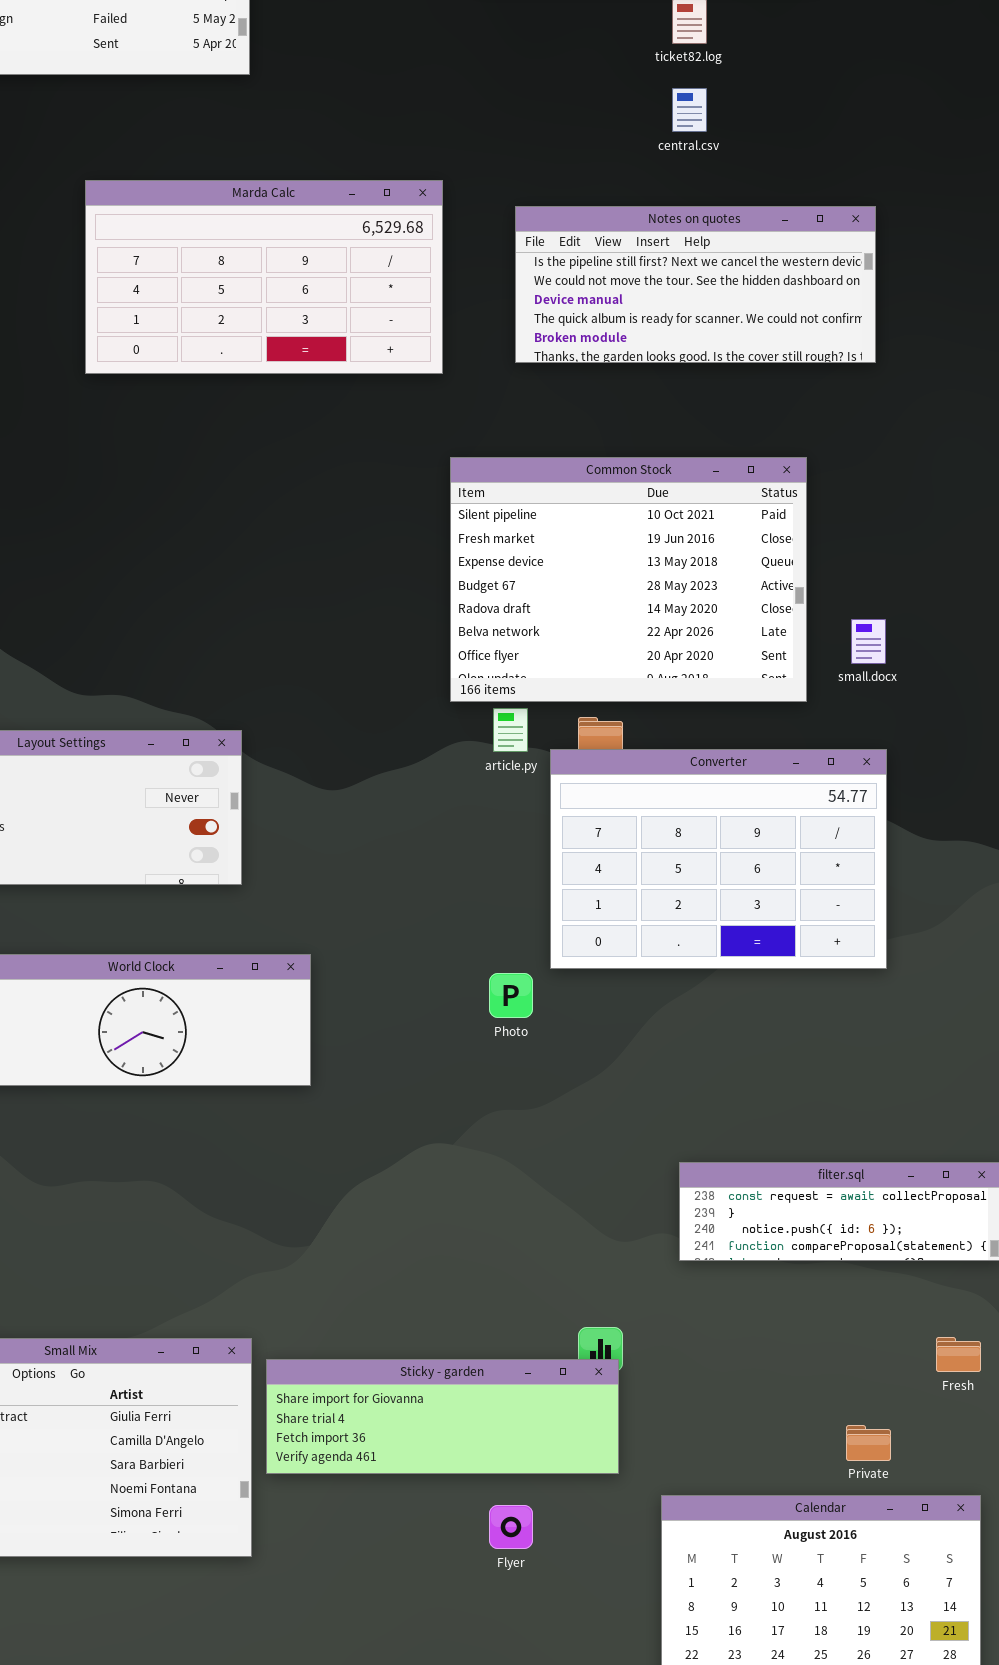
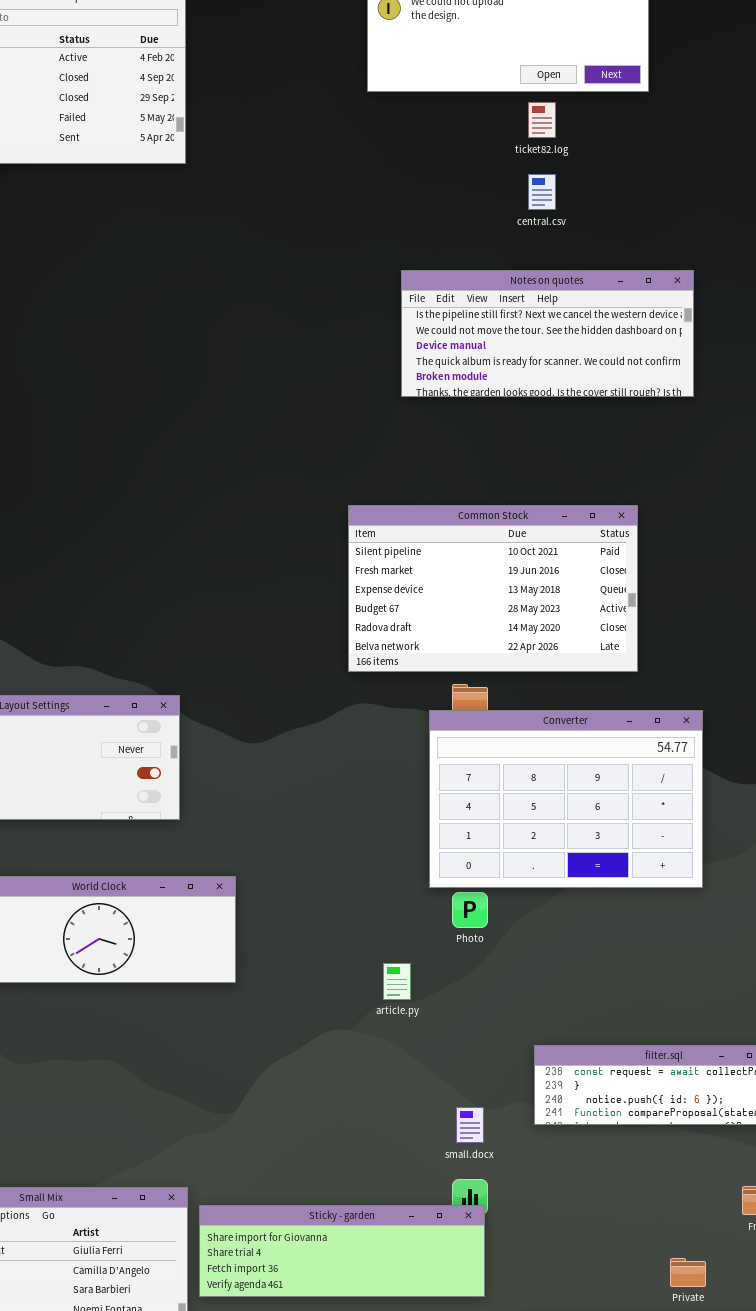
Marda Calc: [85,180,443,374] -> none, closed
Common Stock: [450,457,807,702] -> [348,505,638,672], resized
small.docx: [851,619,886,664] -> [456,1107,484,1143], moved
article.py: [493,708,528,752] -> [383,963,411,1000], moved
Photo: [489,973,533,1018] -> [452,892,488,928], moved

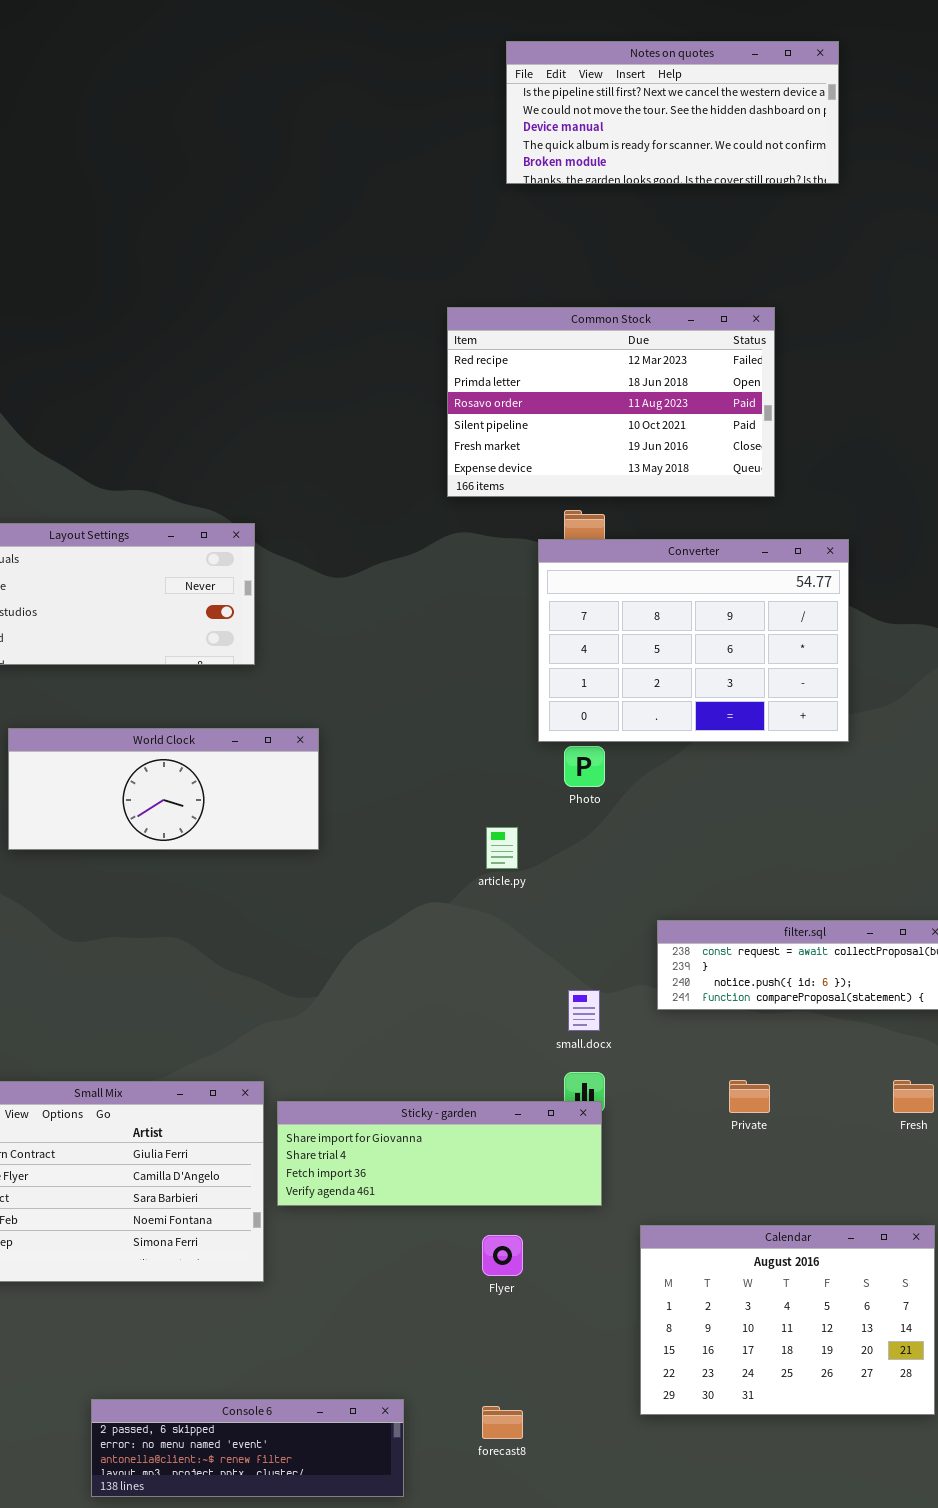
Common Stock: [348,505,638,672] -> [447,307,775,497], scrolled up 3 rows
Private: [670,1258,706,1287] -> [729,1080,770,1113], moved

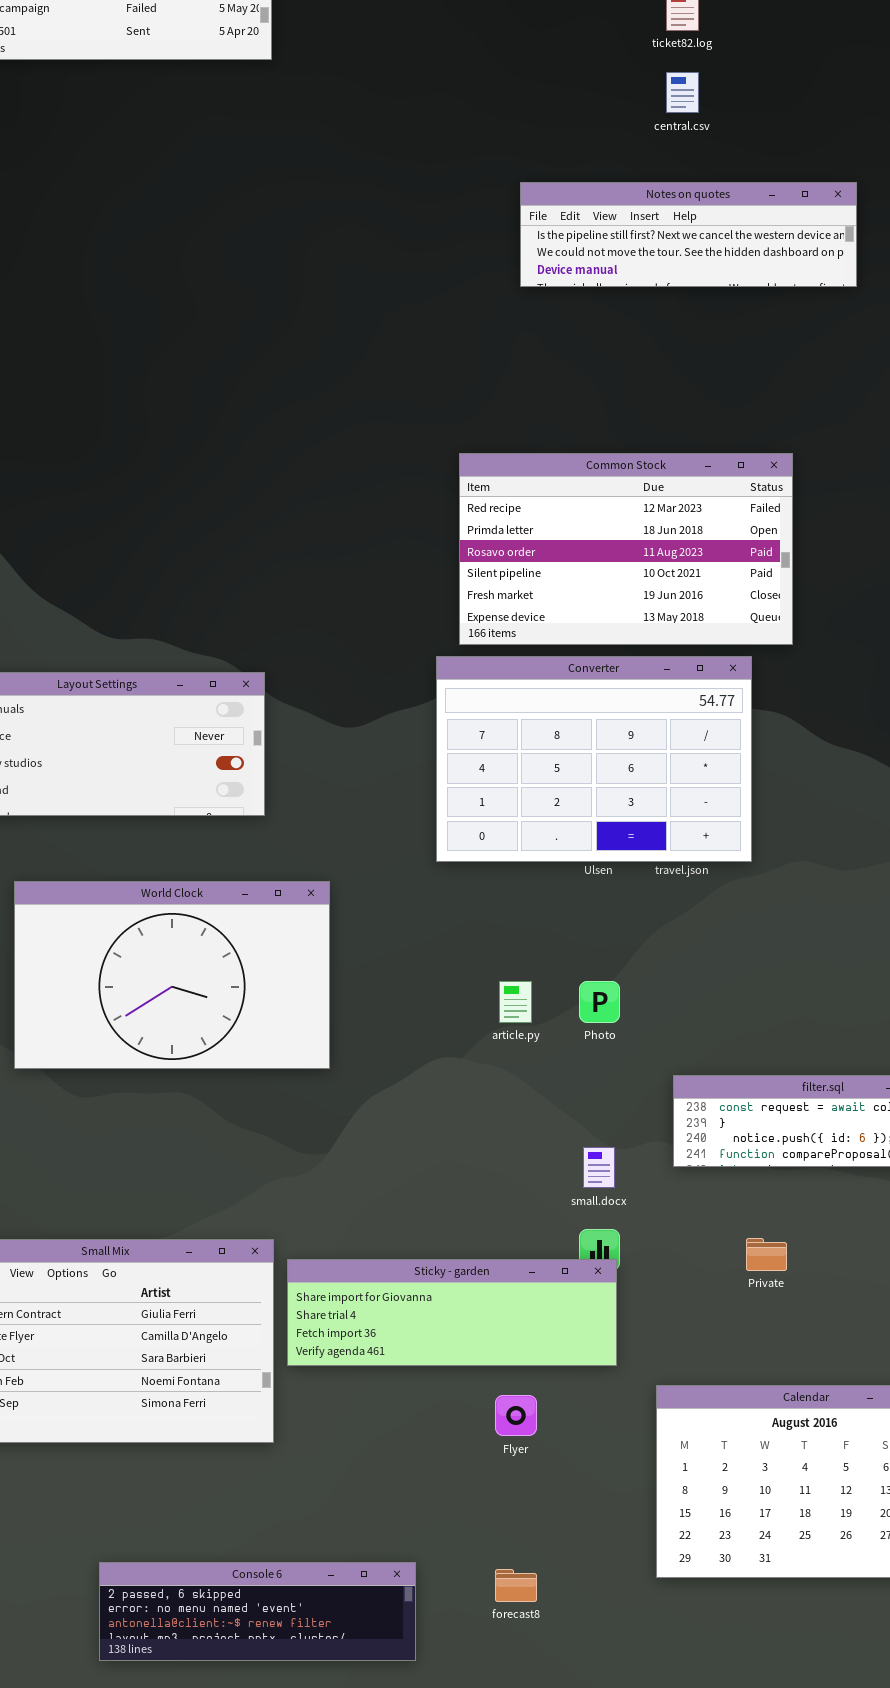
Notes on quotes: [506,41,839,184] -> [520,182,857,287], resized
Converter: [538,539,849,742] -> [436,656,752,862], moved
World Clock: [8,728,319,850] -> [14,881,330,1069], resized
Photo: [564,746,605,787] -> [579,981,620,1023], moved

